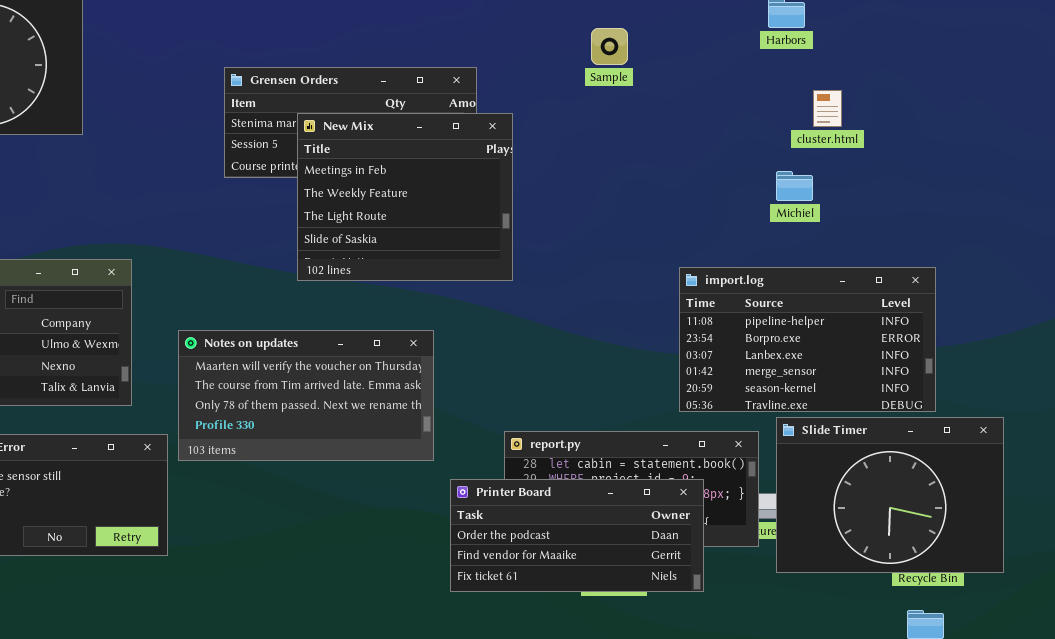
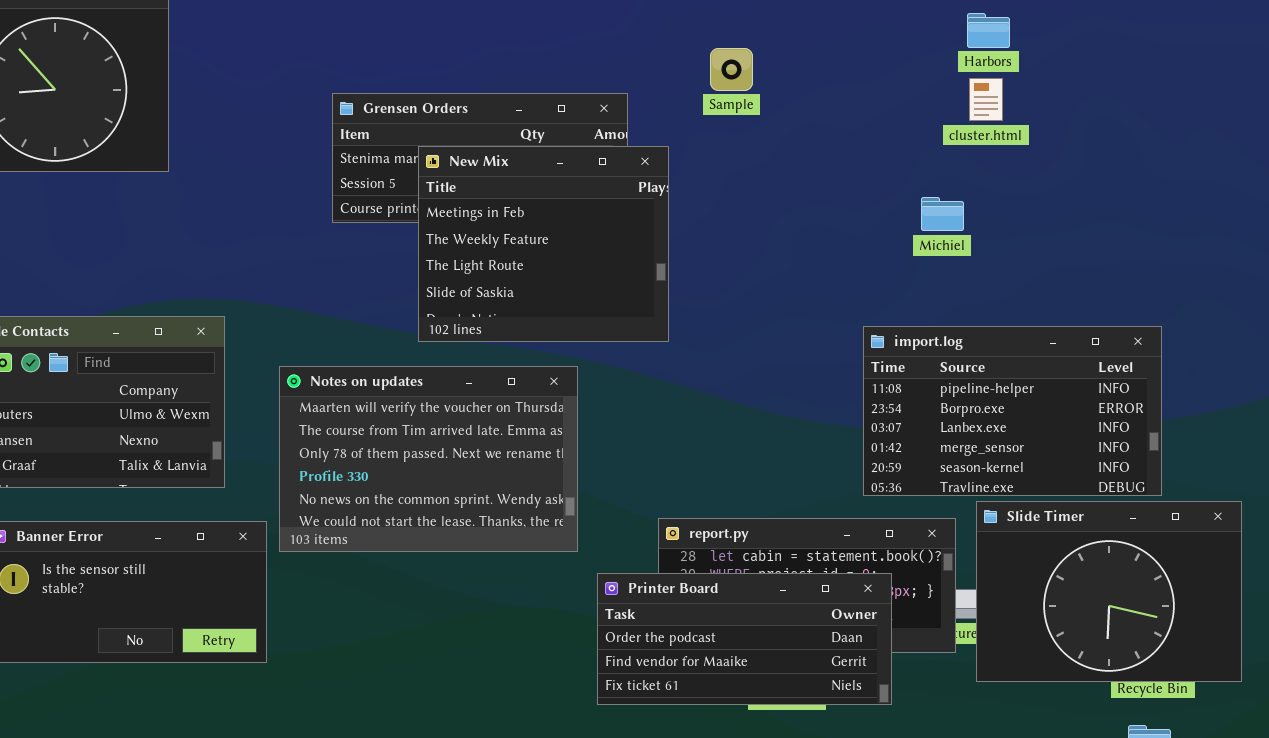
Sample: [591,28,628,65] -> [710,48,753,91], moved
cluster.html: [813,90,842,127] -> [969,78,1003,121], moved
Michiel: [776,171,813,201] -> [921,197,964,231], moved
Notes on updates: [178,330,434,461] -> [279,366,578,552], resized

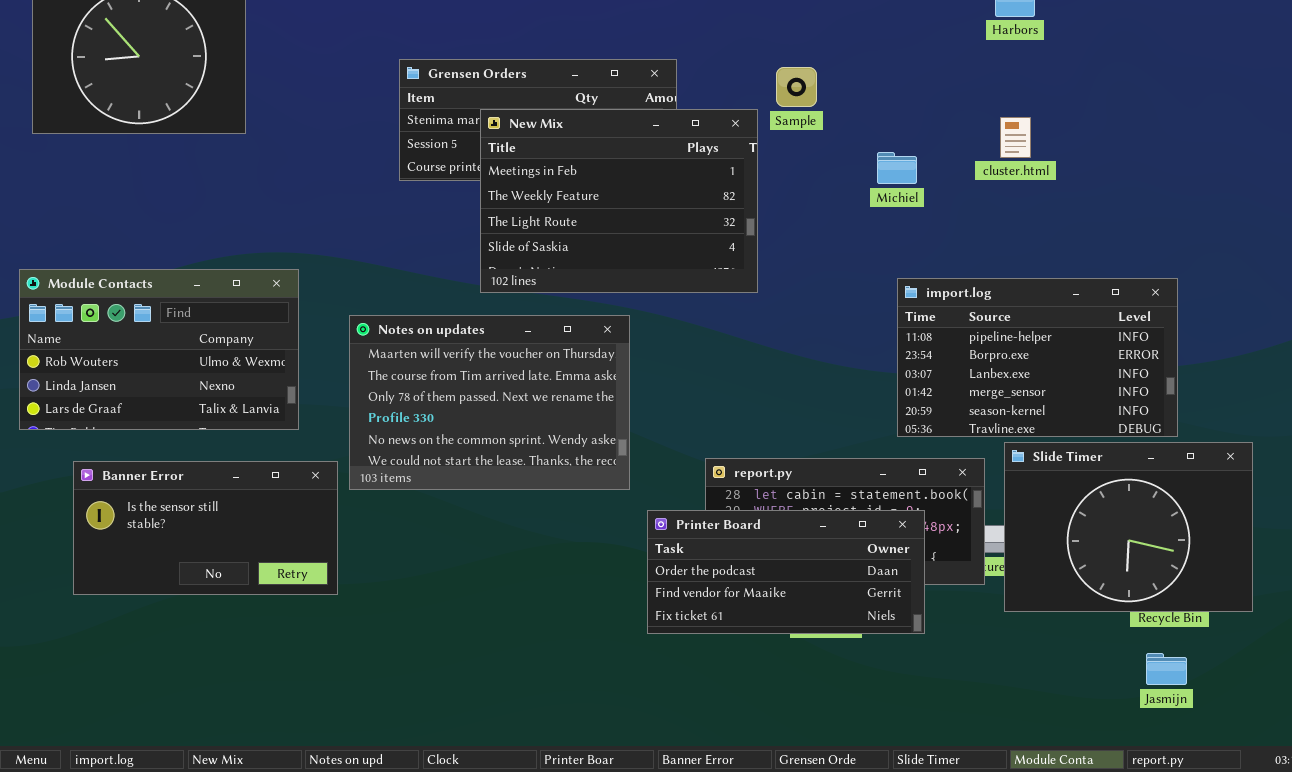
Sample: [710,48,753,91] -> [776,67,817,107], moved
cluster.html: [969,78,1003,121] -> [1000,117,1031,158], moved
New Mix: [418,146,669,342] -> [480,109,758,293], resized
Michiel: [921,197,964,231] -> [877,152,917,184], moved

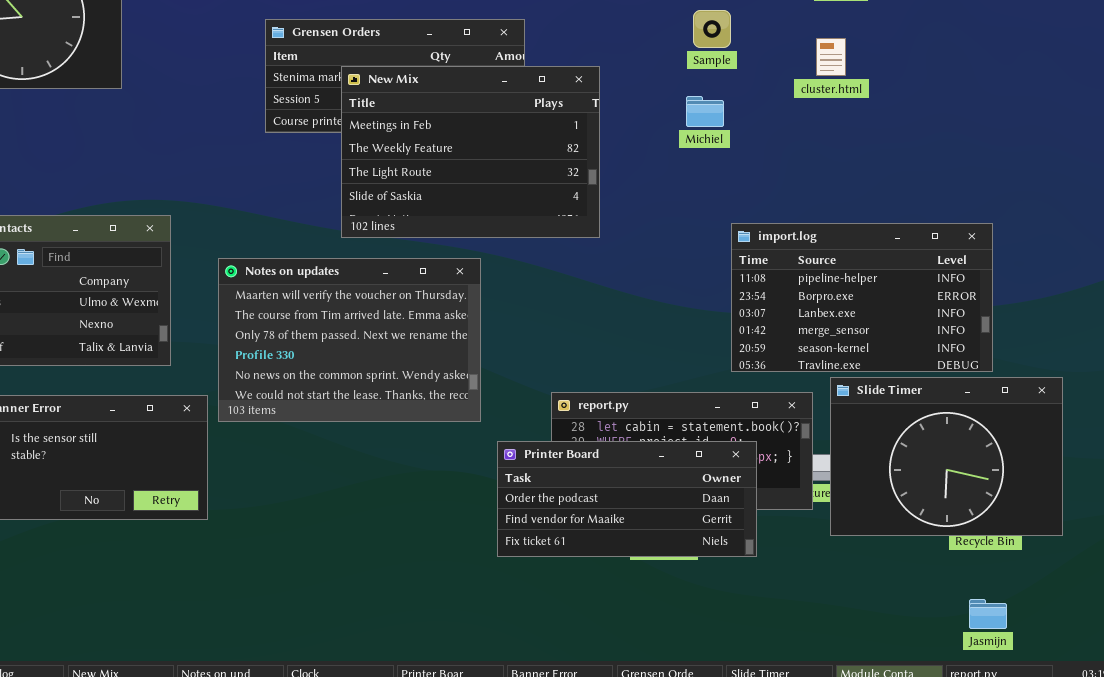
Sample: [776,67,817,107] -> [693,10,731,48], moved
cluster.html: [1000,117,1031,158] -> [816,38,846,76], moved
Michiel: [877,152,917,184] -> [686,96,724,127], moved
Jasmijn: [1146,653,1187,685] -> [969,599,1007,629], moved

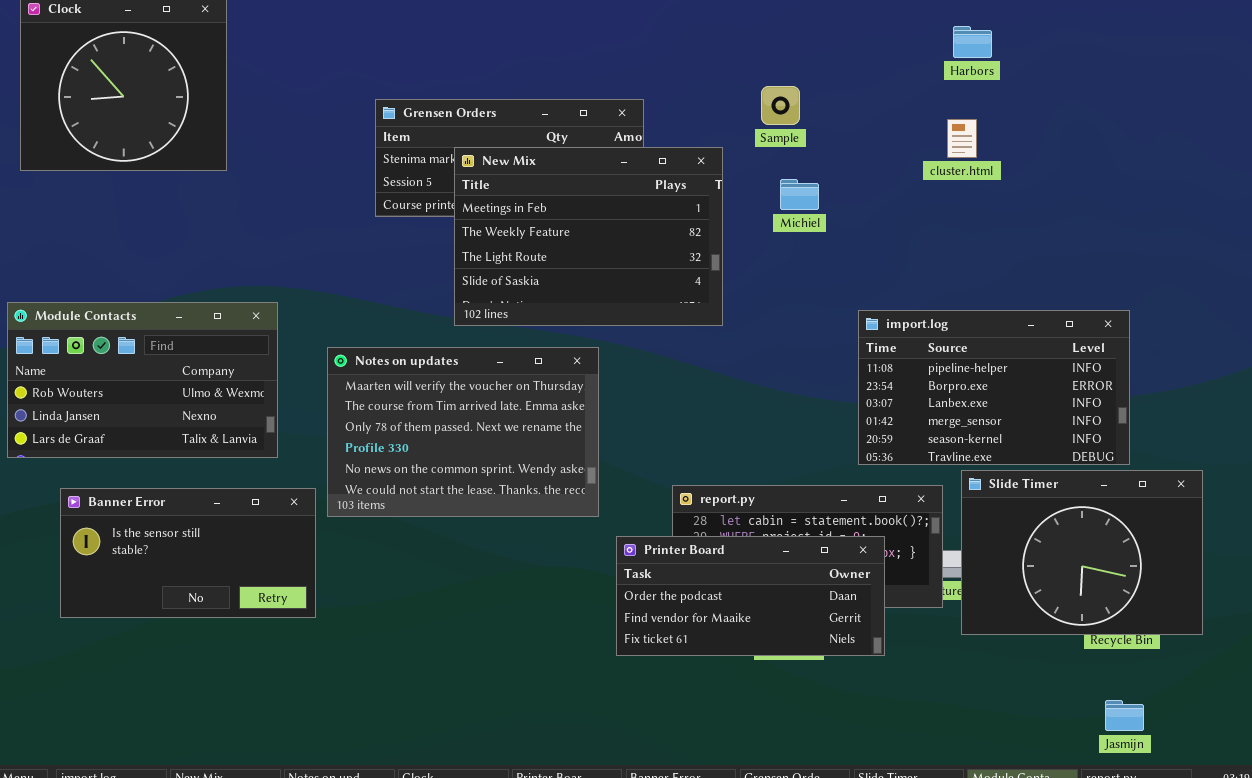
Sample: [693,10,731,48] -> [761,86,800,125], moved
Michiel: [686,96,724,127] -> [780,179,819,210], moved

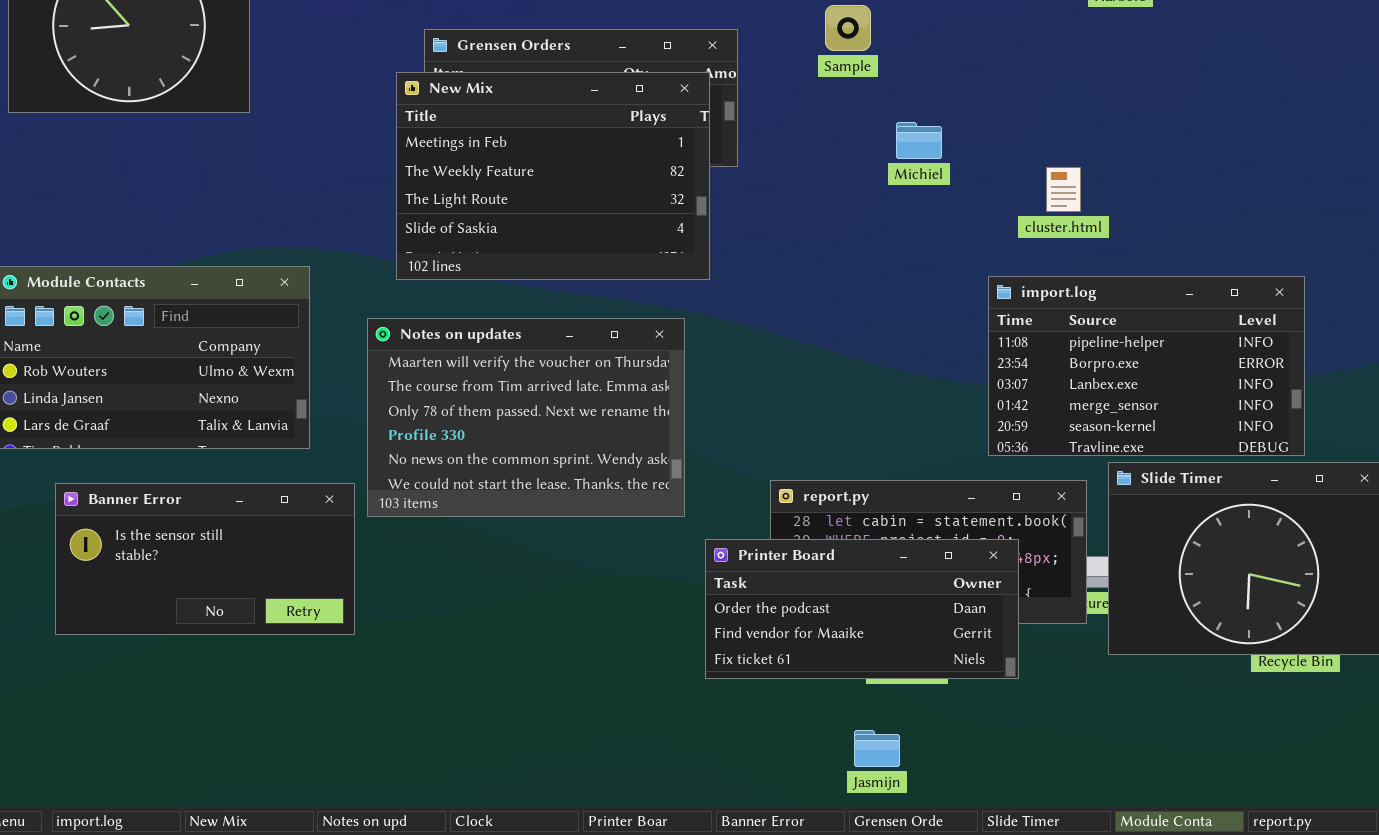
Sample: [761,86,800,125] -> [825,5,871,51], moved
cluster.html: [947,119,977,158] -> [1046,167,1081,212], moved
New Mix: [454,147,723,326] -> [396,72,710,280], moved
Jasmijn: [1105,700,1144,731] -> [854,730,900,767], moved

